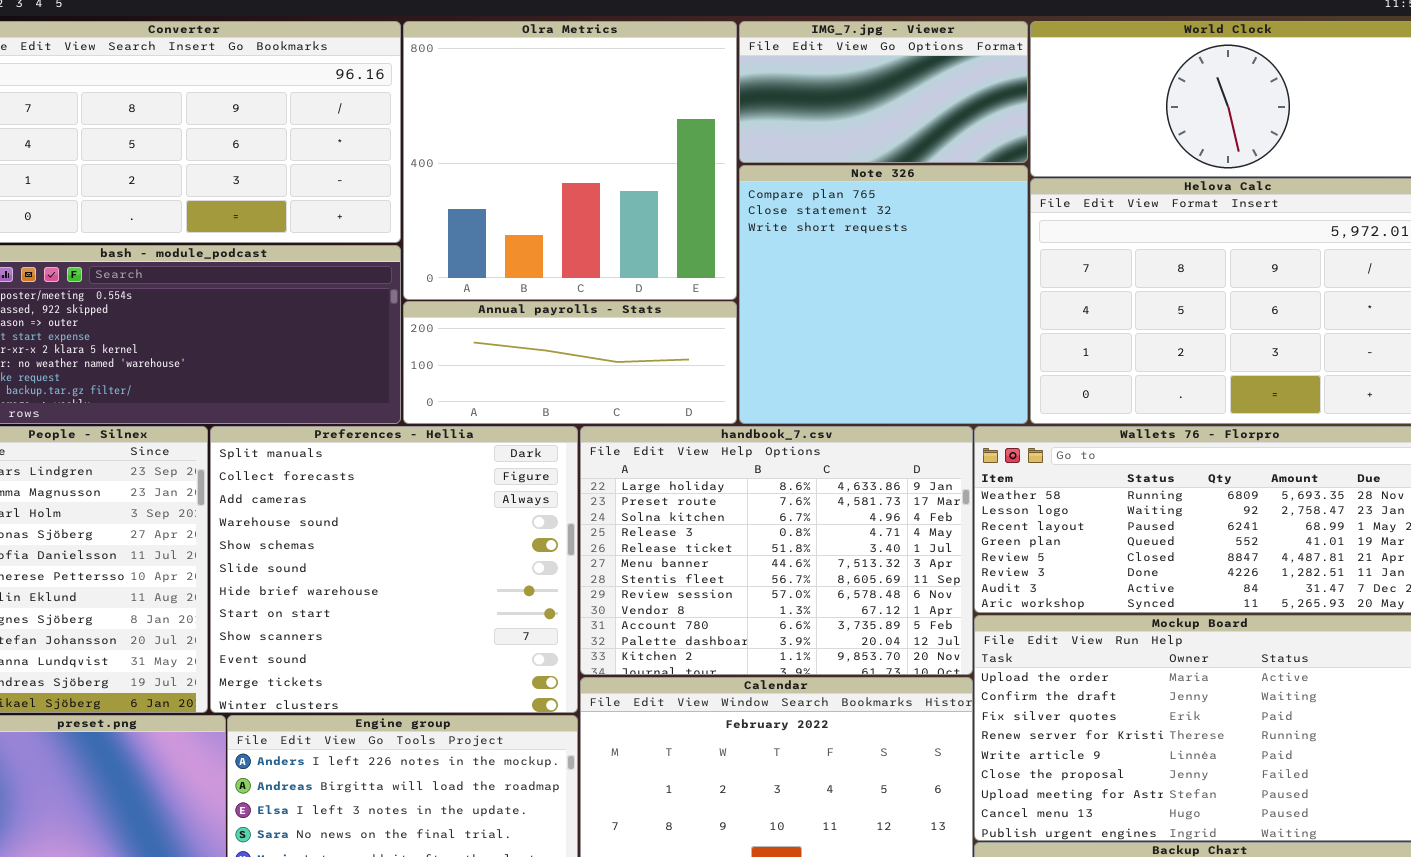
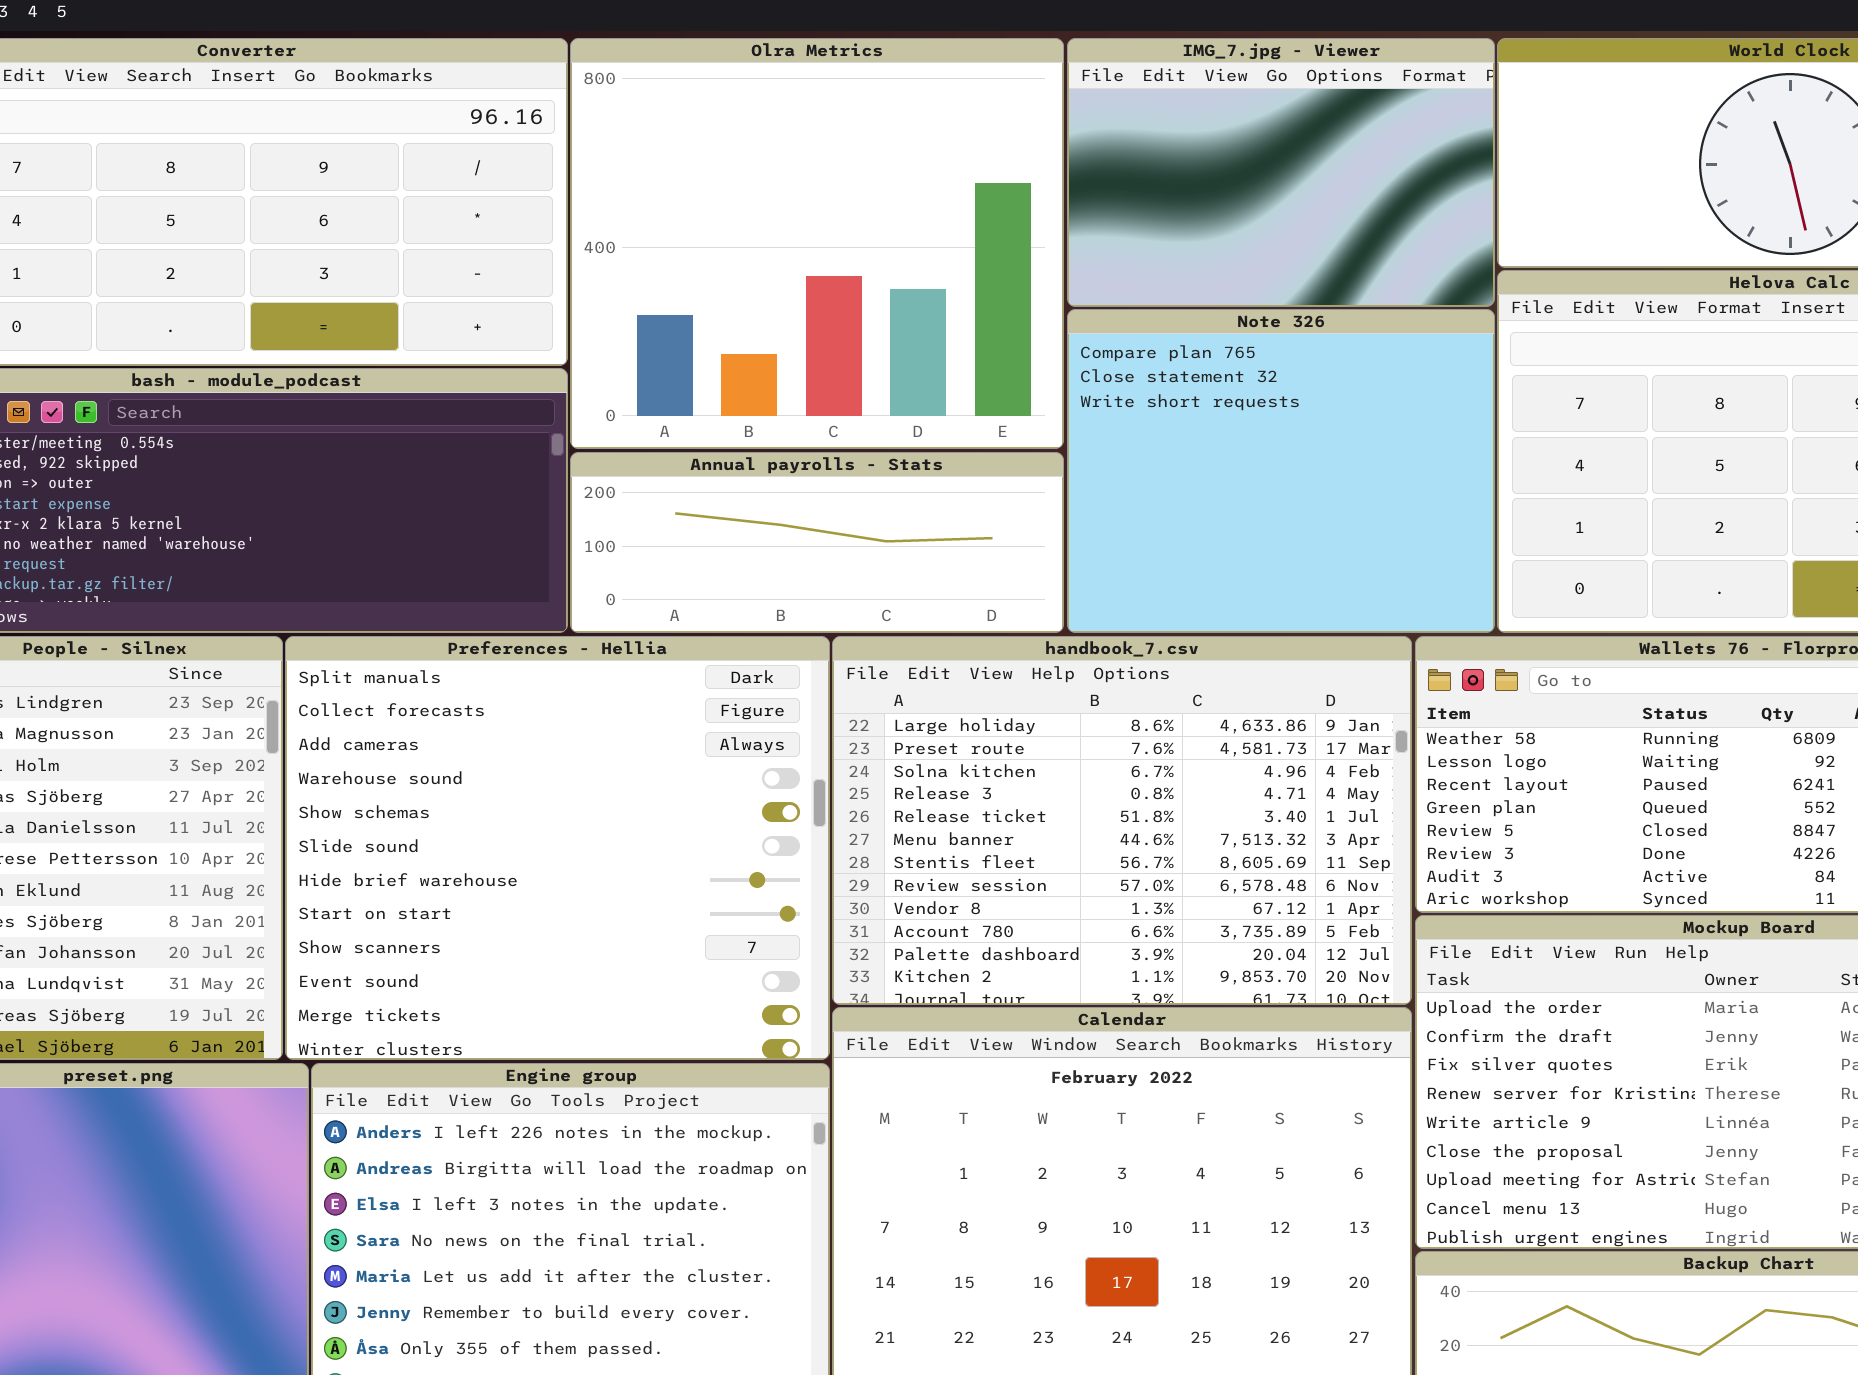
IMG_7.jpg - Viewer: [739,21,1028,163] -> [1067,38,1495,307], resized
Note 326: [739,165,1028,424] -> [1067,309,1495,633], resized

